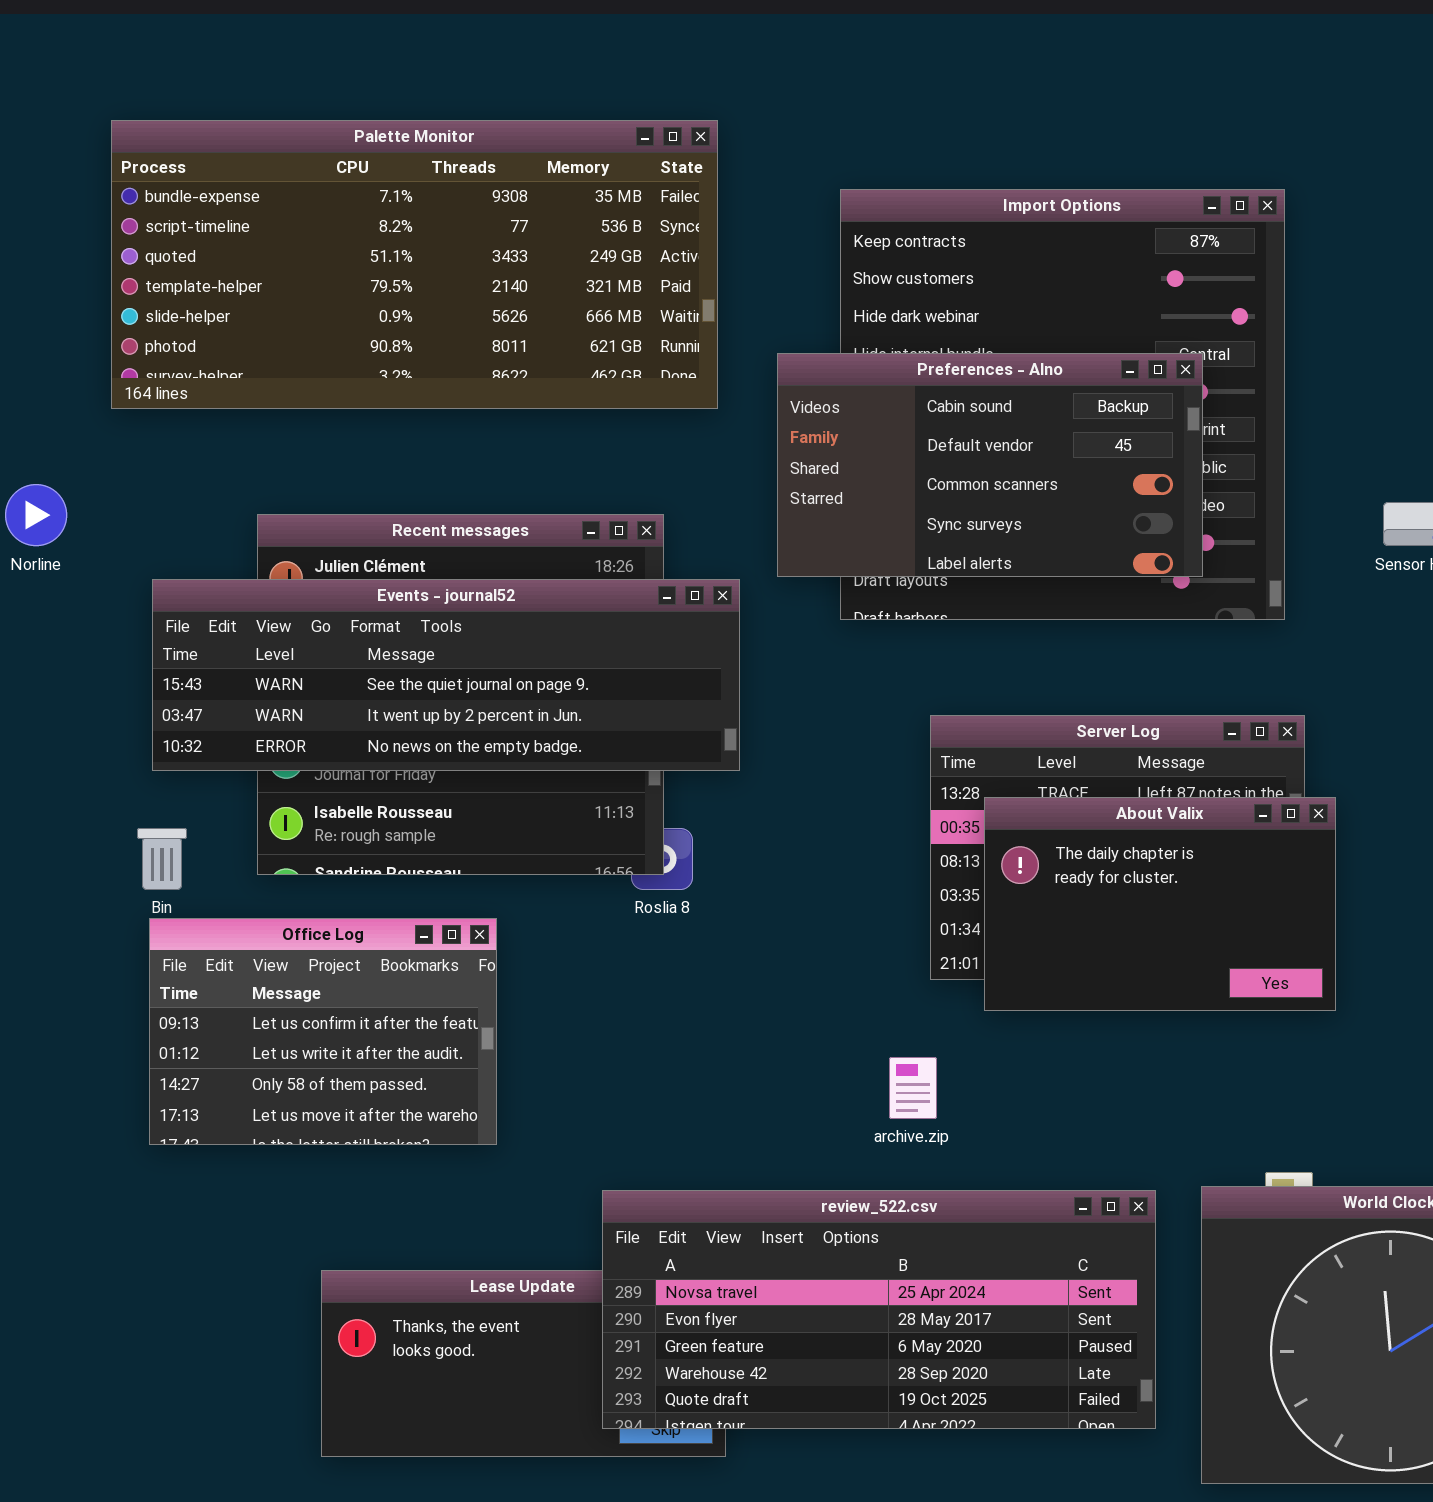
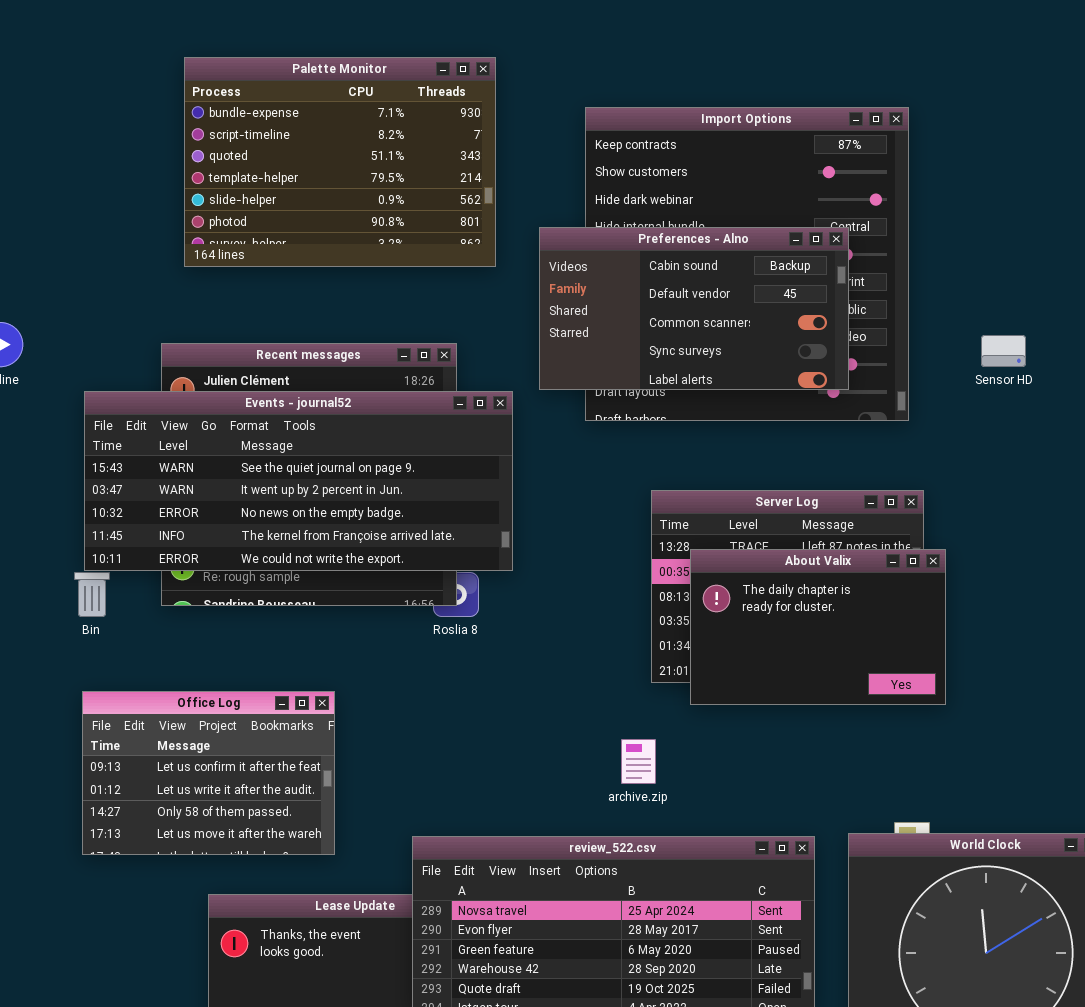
Palette Monitor: [111,120,718,409] -> [184,57,496,267], resized
Events - journal52: [152,579,740,771] -> [84,391,513,571], resized
Office Log: [149,918,497,1145] -> [82,691,335,855], moved

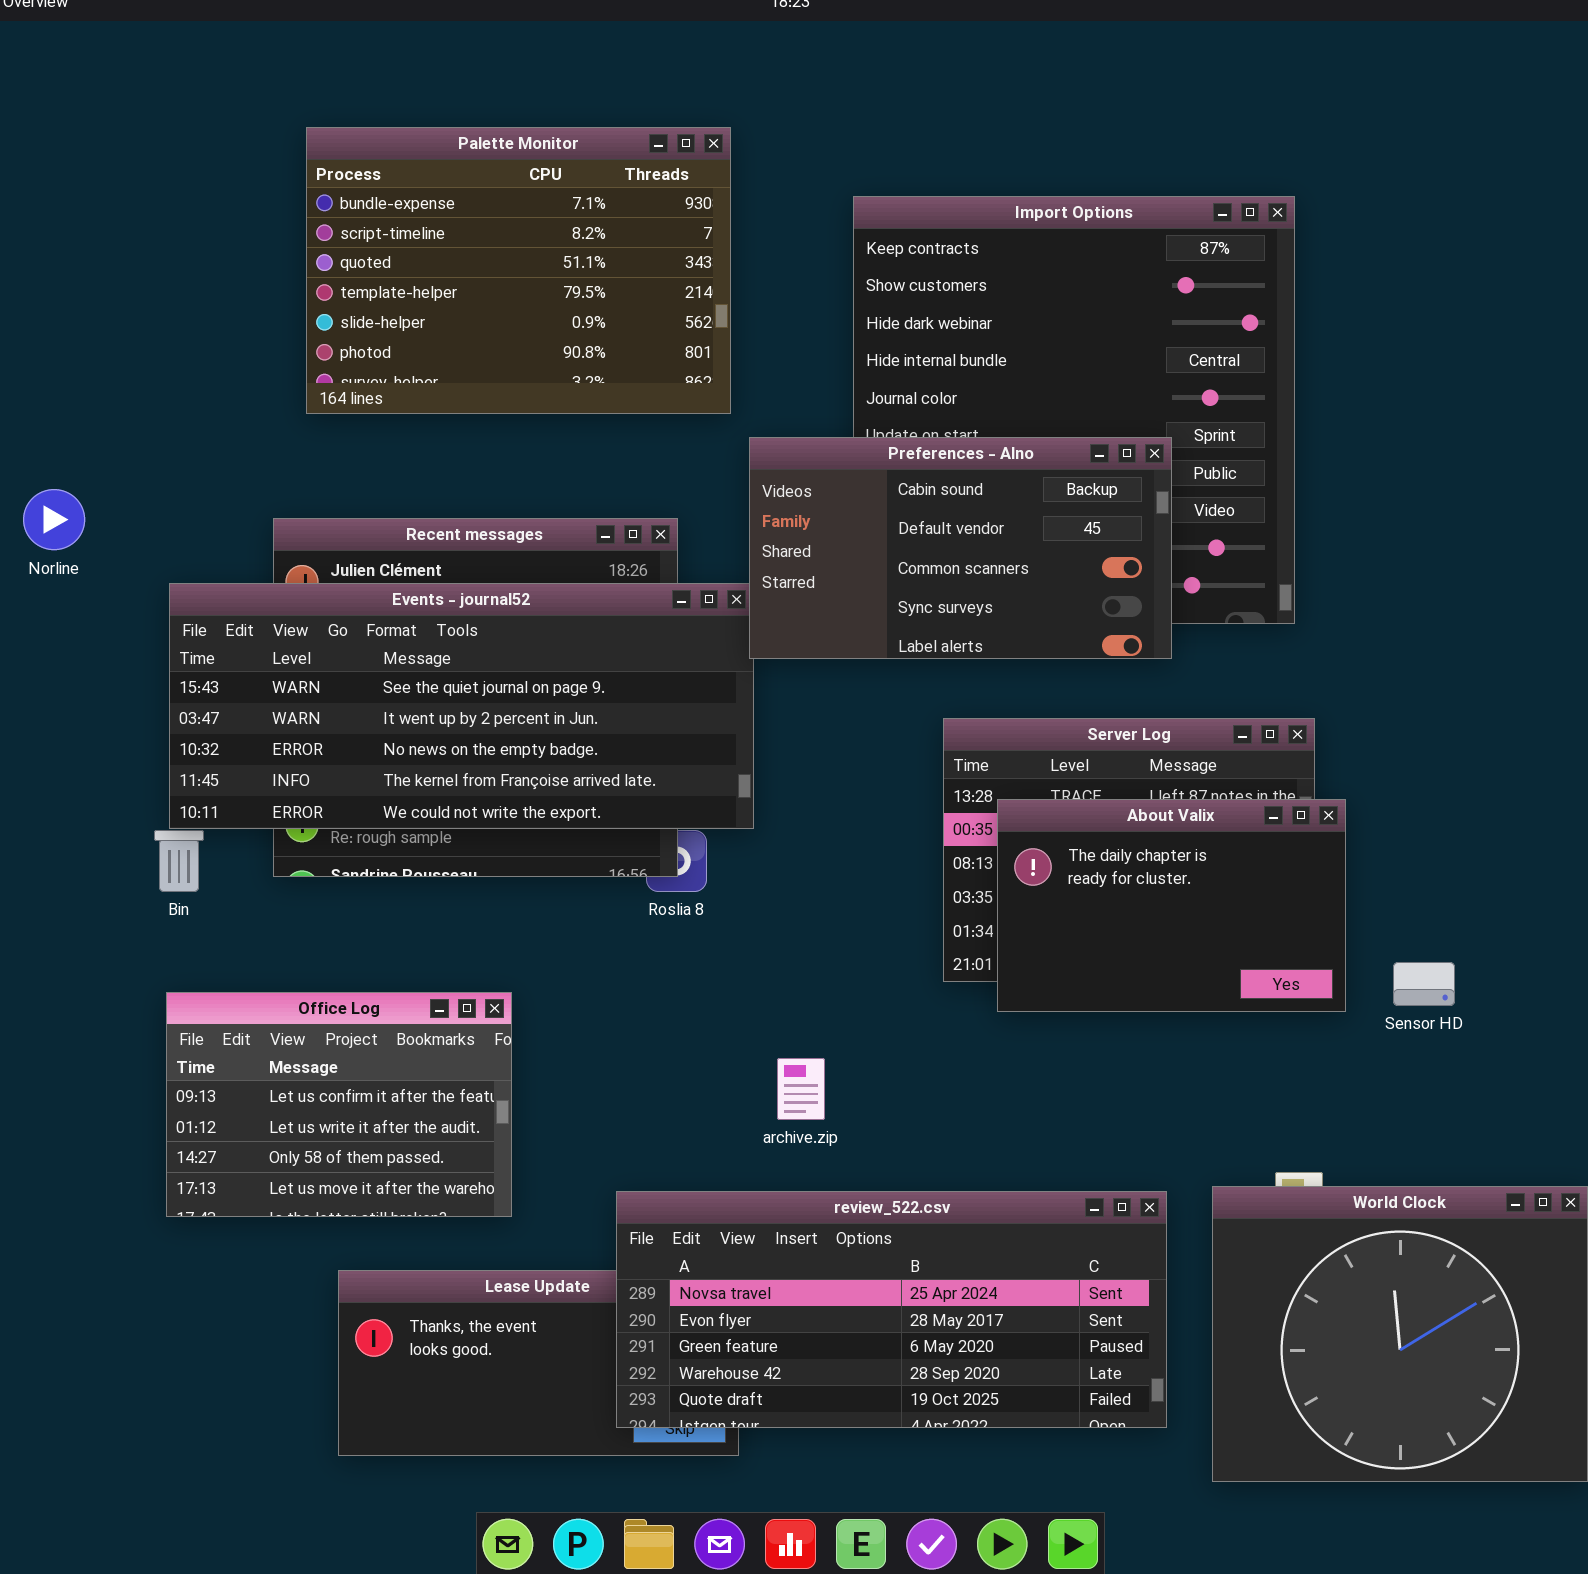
Preferences - Alno: [539,227,849,390] -> [749,437,1172,659], moved
Sensor HD: [981,335,1026,367] -> [1393,962,1455,1006], moved
archive.zip: [621,739,656,784] -> [777,1058,825,1120], moved

